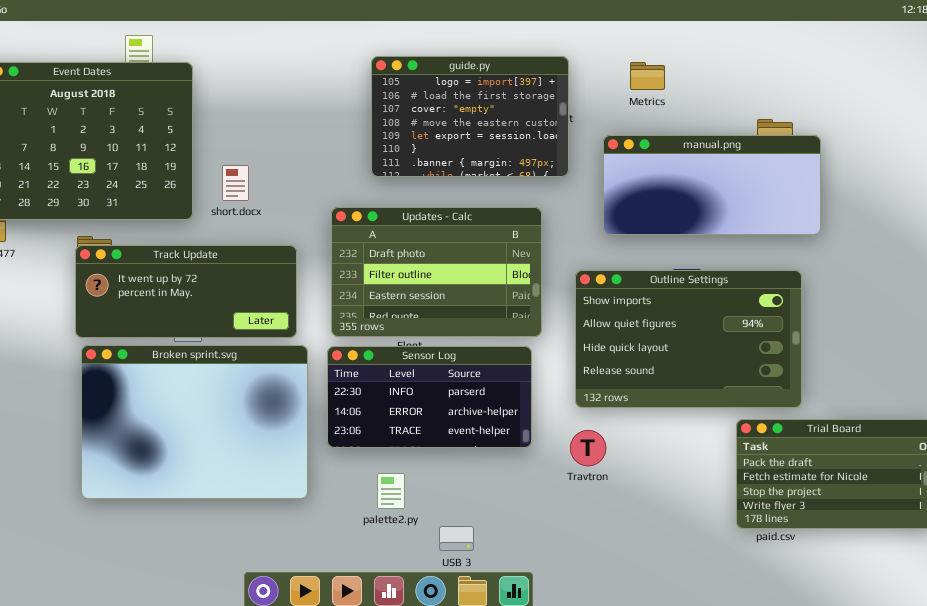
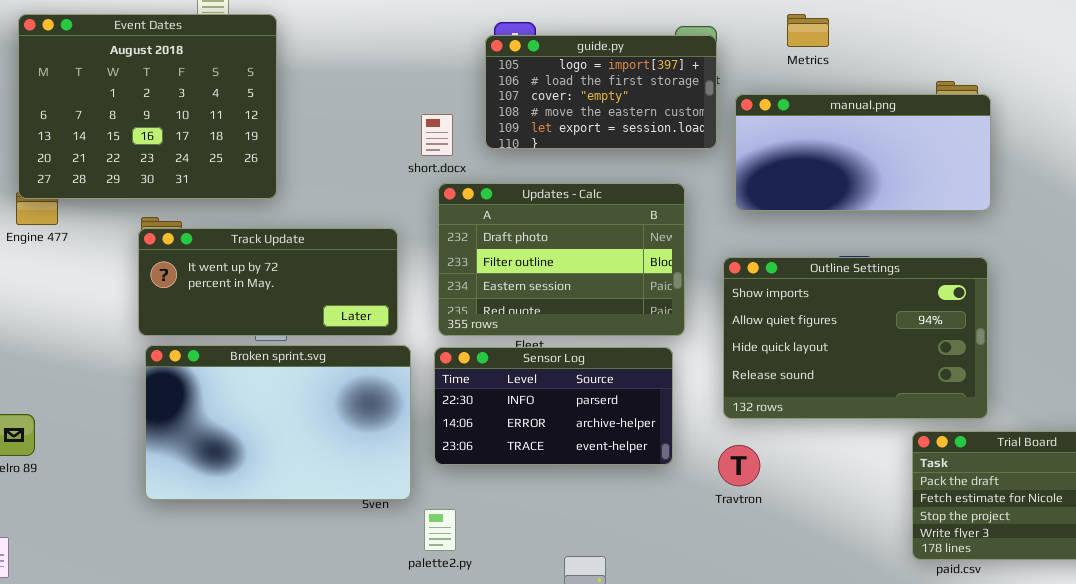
guide.py: [371,56,569,177] -> [485,35,717,149], resized
manual.png: [603,135,821,235] -> [735,94,991,211], moved
short.docx: [222,165,249,201] -> [421,114,453,156], moved
Broken sprint.svg: [81,345,308,499] -> [145,345,411,500], resized
palette2.py: [377,473,405,509] -> [424,509,456,551], moved

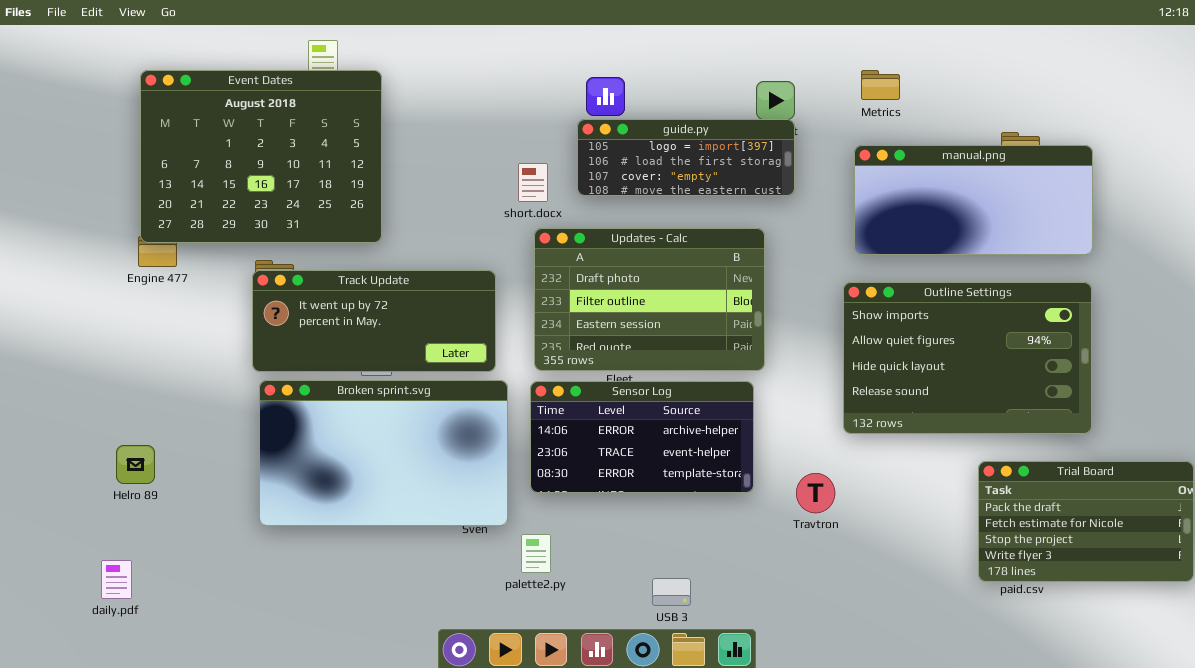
guide.py: [485,35,717,149] -> [577,119,795,196], resized
manual.png: [735,94,991,211] -> [854,145,1093,255], moved
Outline Settings: [723,257,988,419] -> [843,282,1092,434], moved
Sensor Log: [434,347,673,465] -> [530,381,754,493], scrolled down 1 row

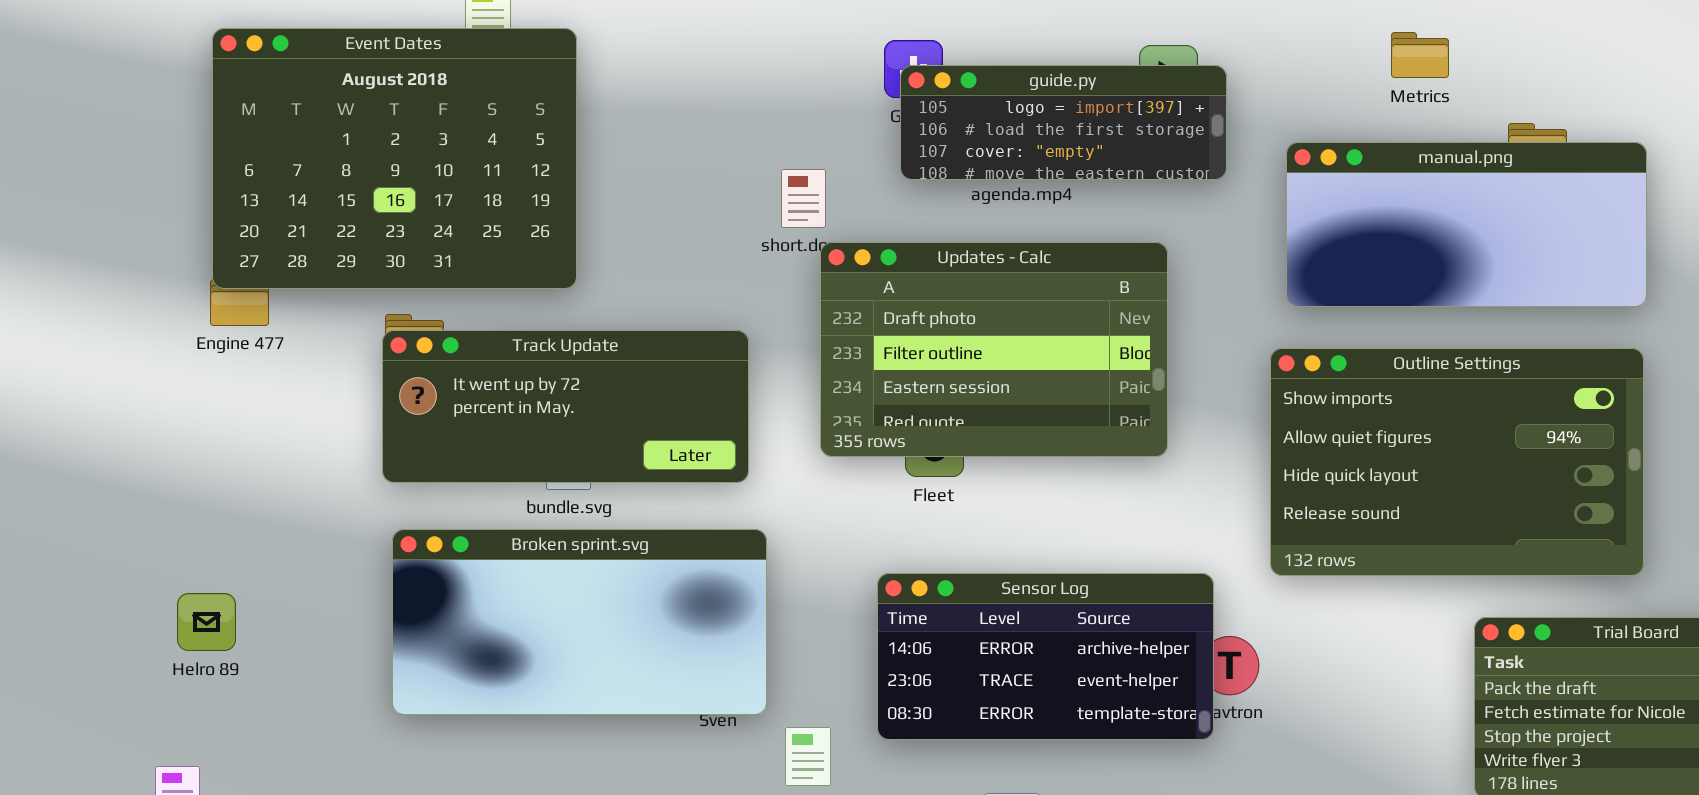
Metrics: [861,70,900,100] -> [1391,32,1449,78], moved
guide.py: [577,119,795,196] -> [900,65,1227,180], moved
Updates - Calc: [534,228,765,371] -> [820,242,1168,457], moved
Broken sprint.svg: [259,380,508,526] -> [392,529,767,715], resized
Sensor Log: [530,381,754,493] -> [877,573,1214,740], moved

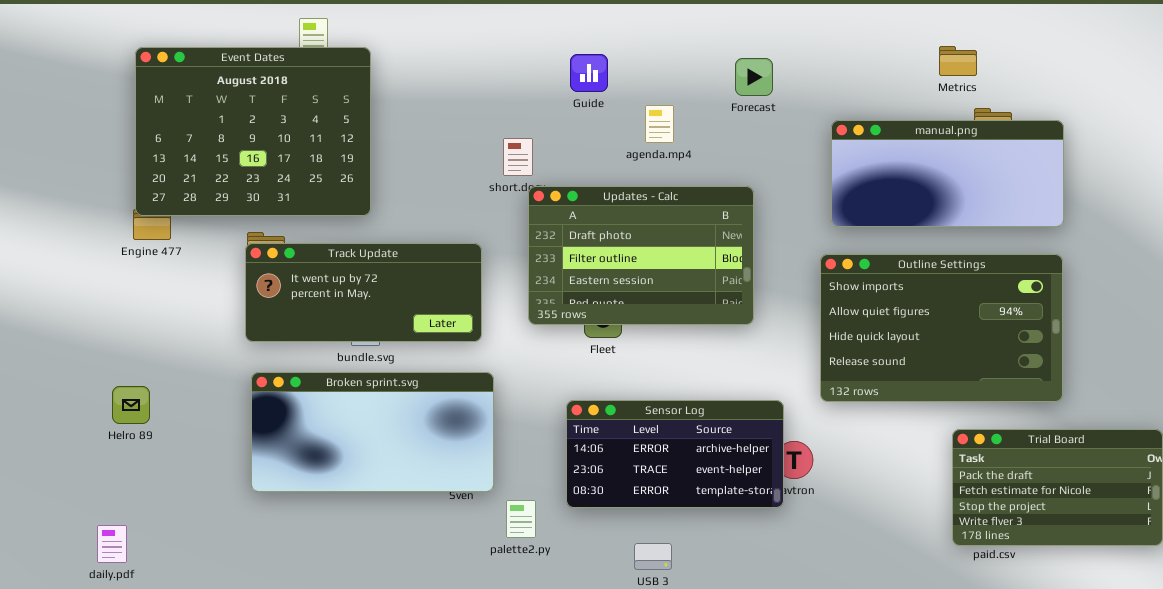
Metrics: [1391,32,1449,78] -> [939,46,977,76], moved
guide.py: [900,65,1227,180] -> none, closed
Helro 89: [177,593,236,651] -> [112,386,150,424], moved

